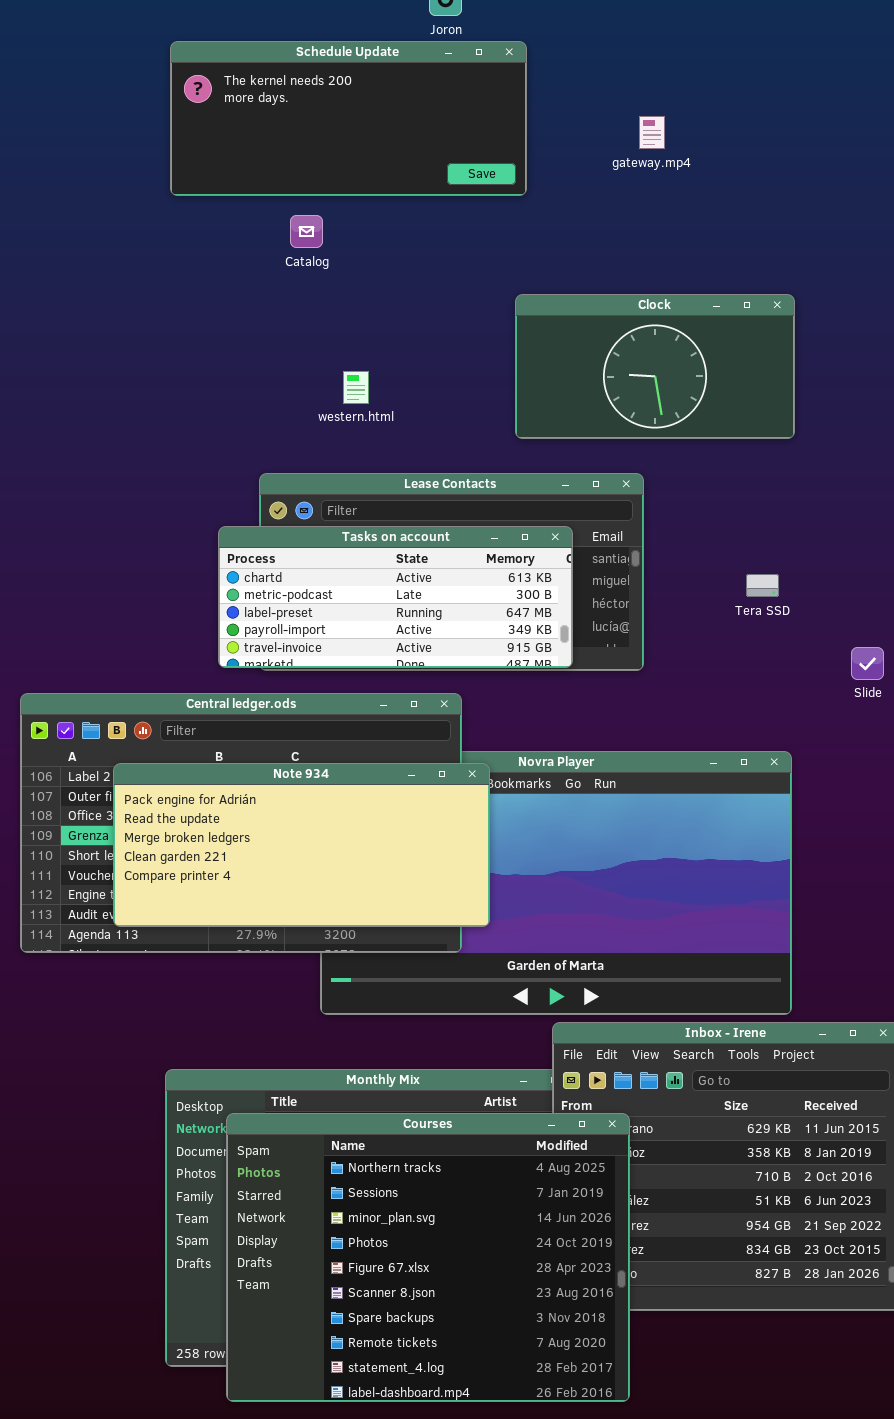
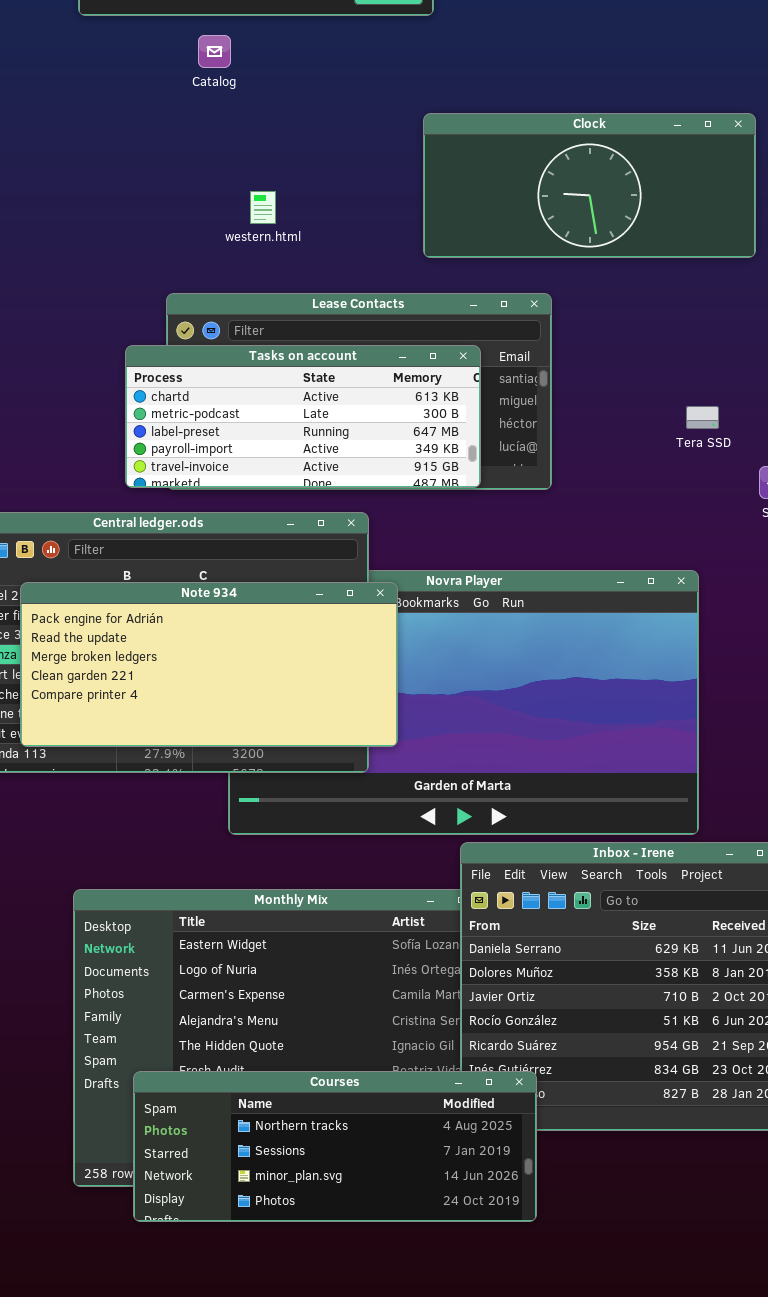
Clock: [515,294,795,439] -> [423,113,756,258], resized
Tera SSD: [746,574,779,597] -> [686,406,719,429], moved
Courses: [226,1113,630,1402] -> [133,1071,537,1222], resized

